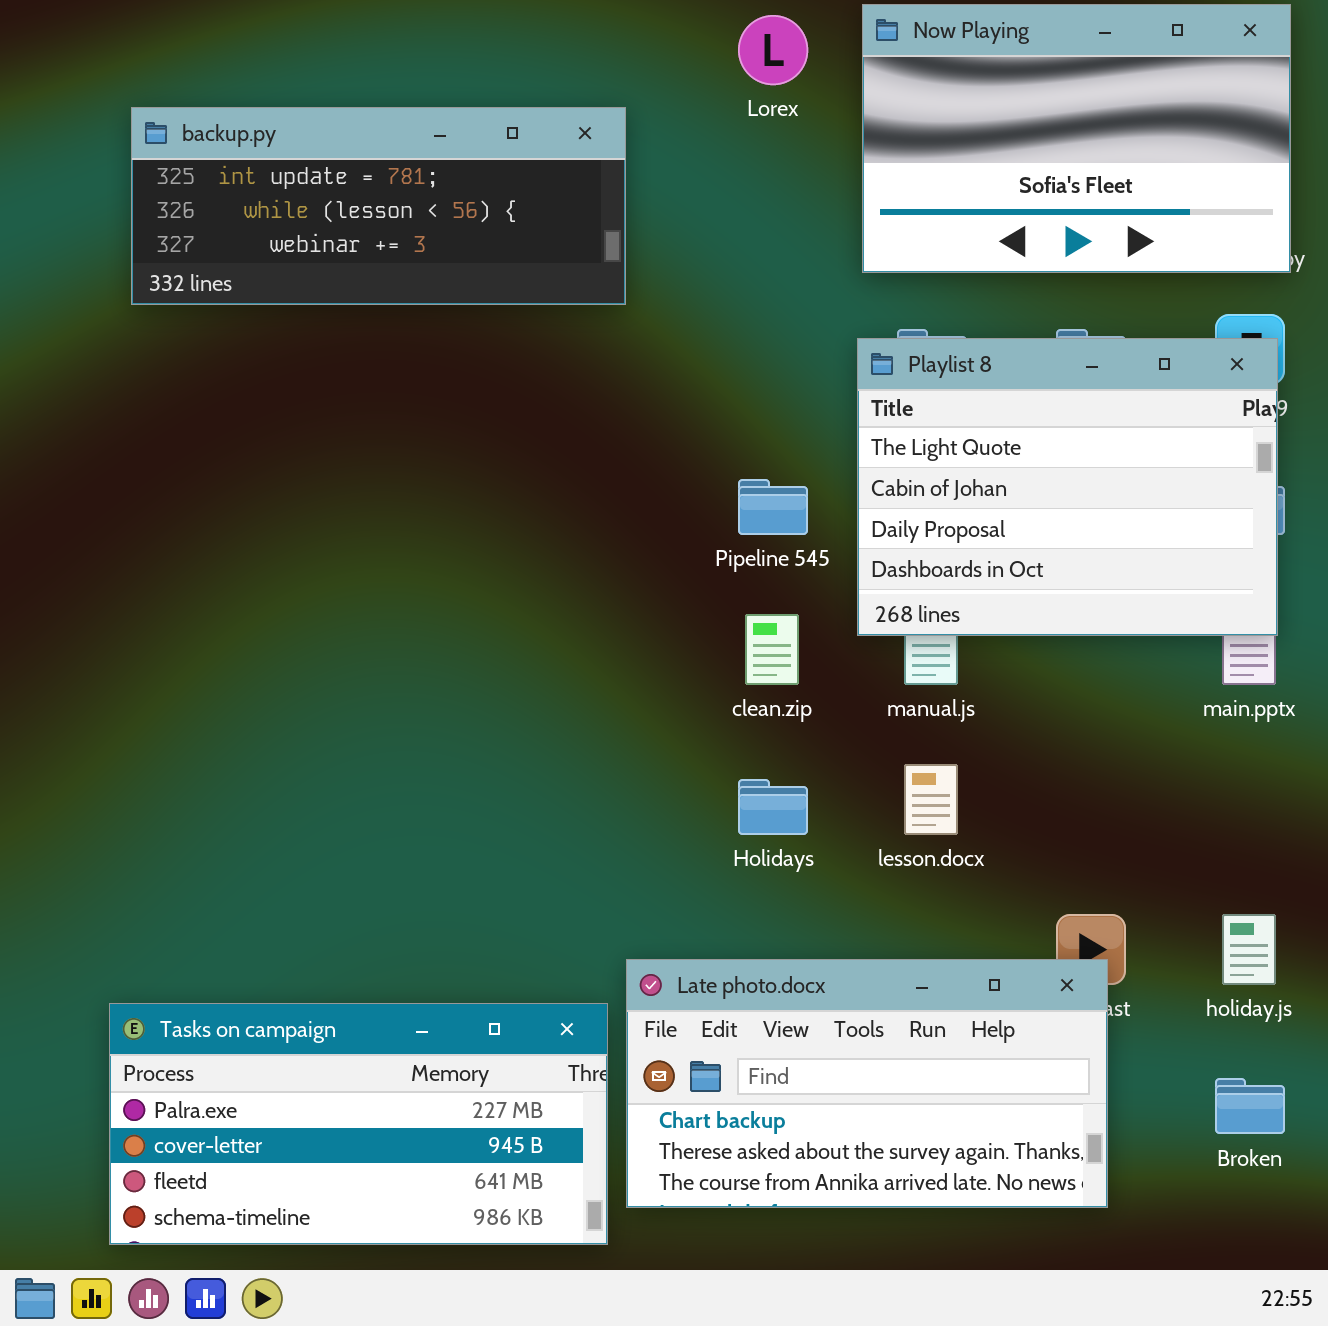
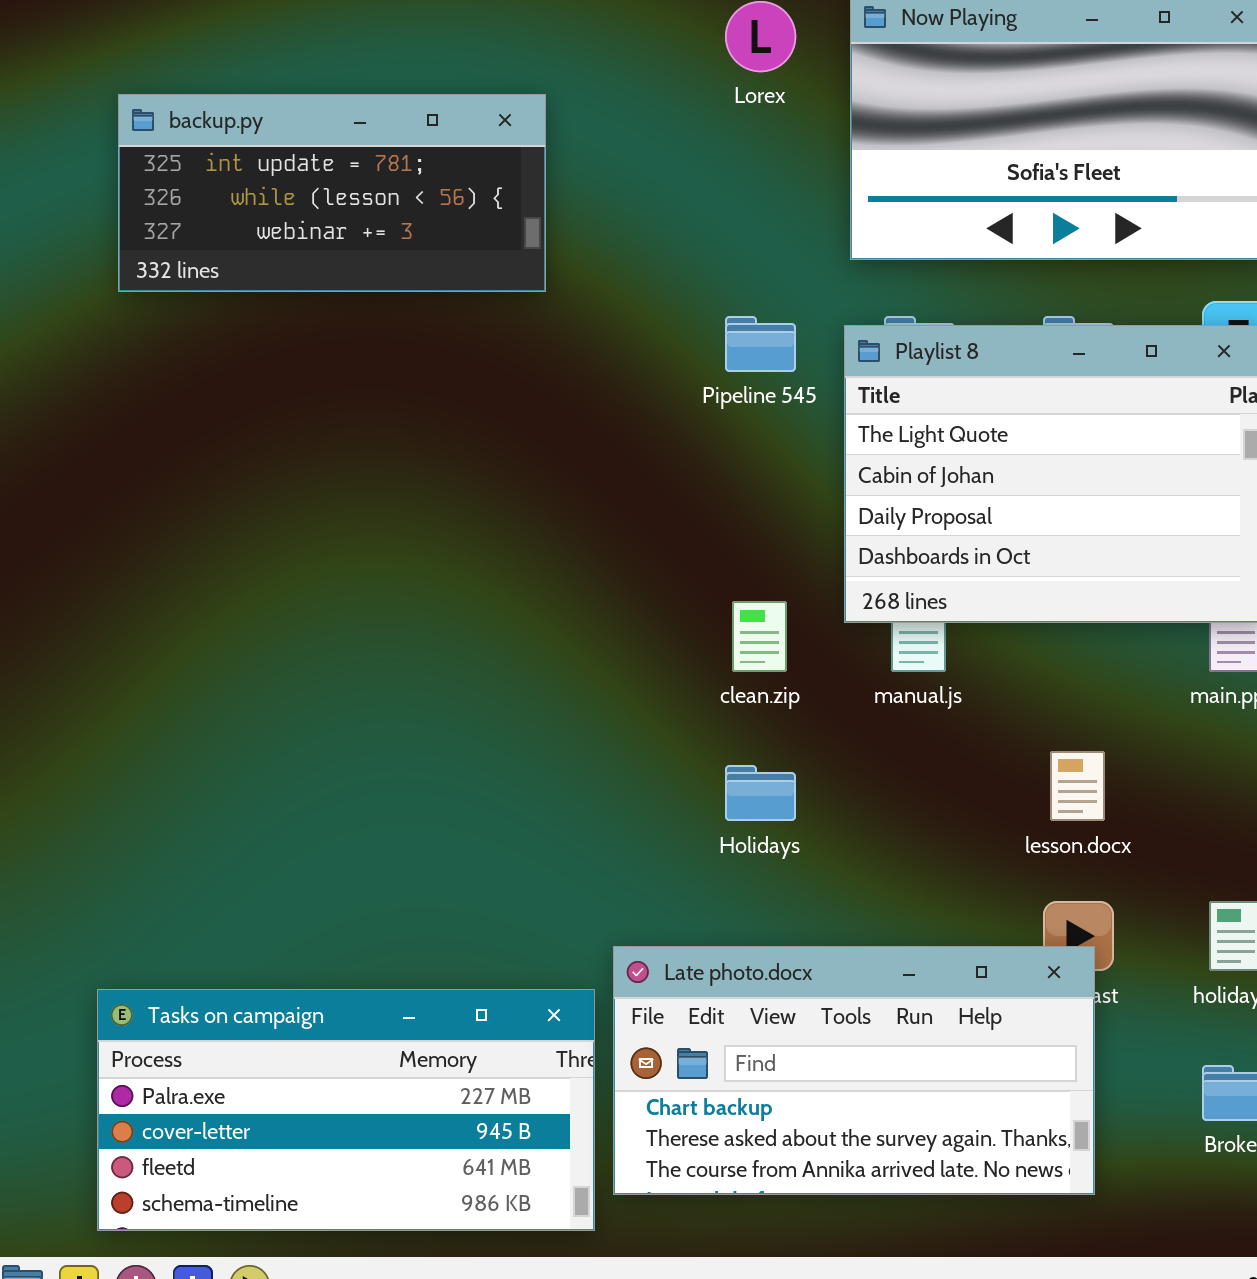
backup.py: [131,107,626,305] -> [118,94,546,292], resized
Pipeline 545: [738,479,808,535] -> [725,316,796,372], moved
lesson.docx: [904,764,958,835] -> [1050,751,1105,821], moved

